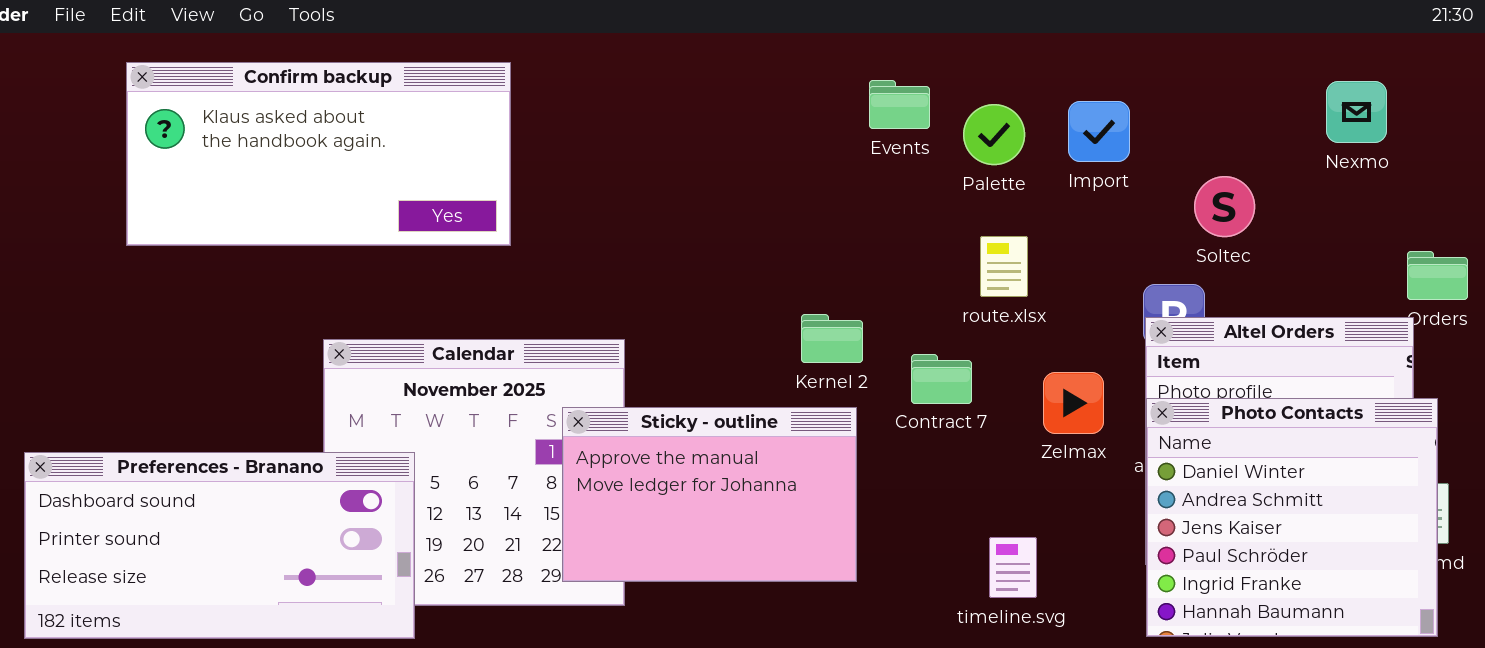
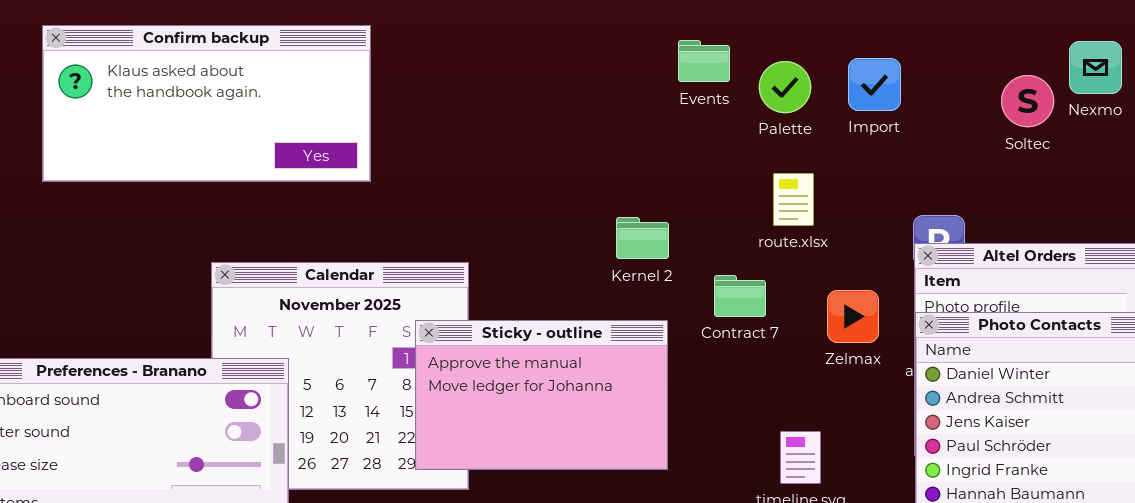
Soltec: [1194,176,1255,237] -> [1001,75,1054,127], moved
Kernel 2: [801,314,863,363] -> [616,217,669,259], moved

